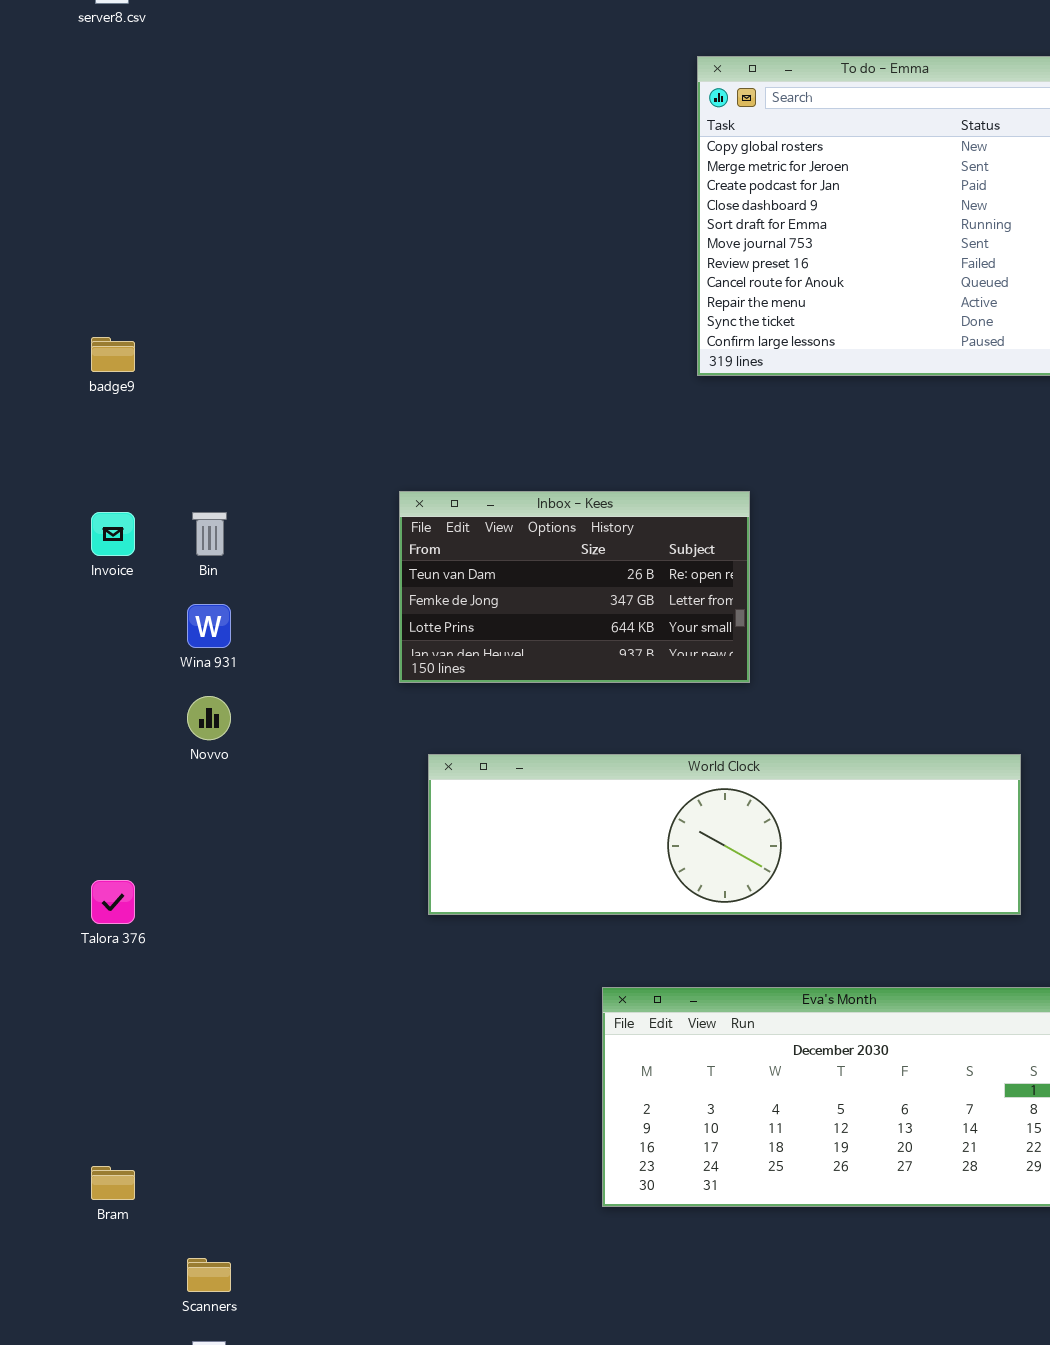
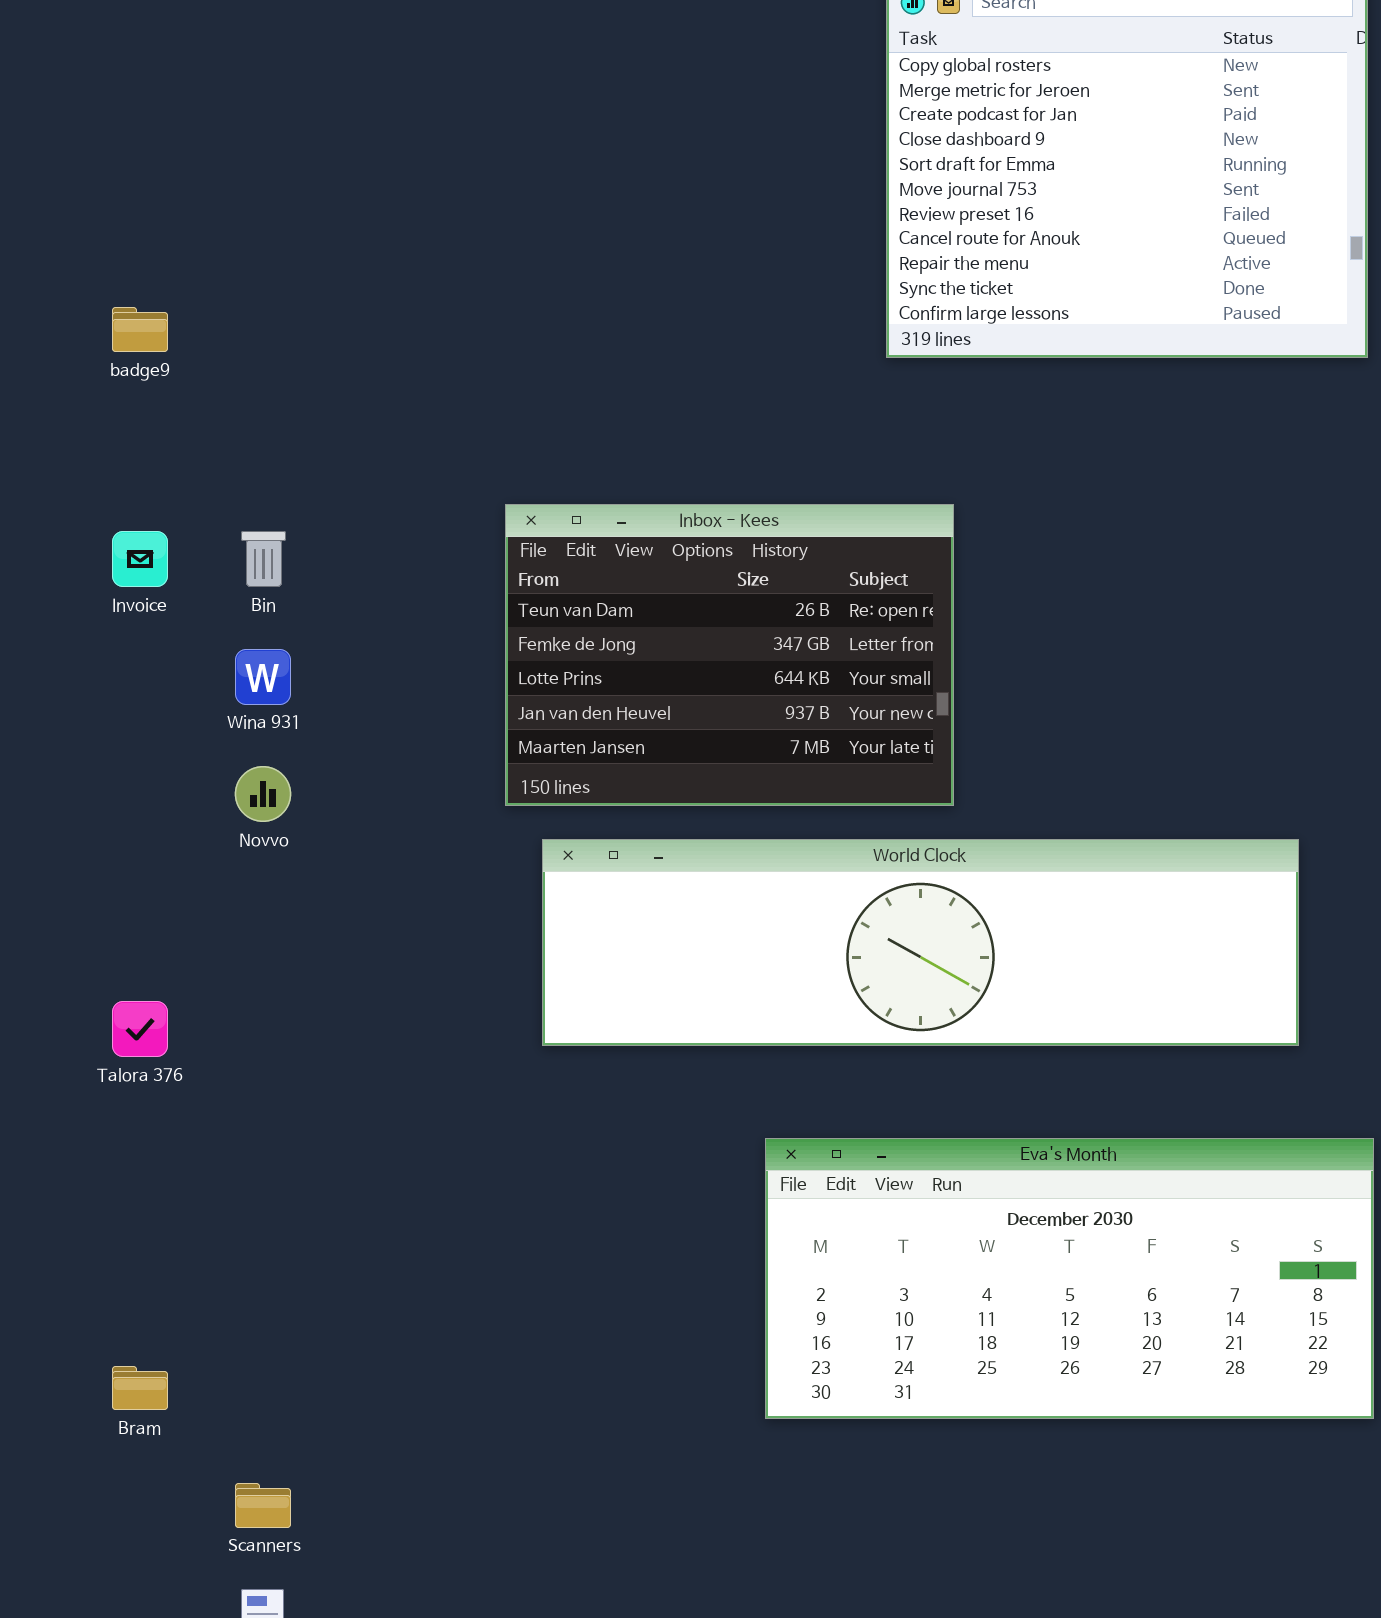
Inbox - Kees: [399,491,750,683] -> [505,504,954,806], resized

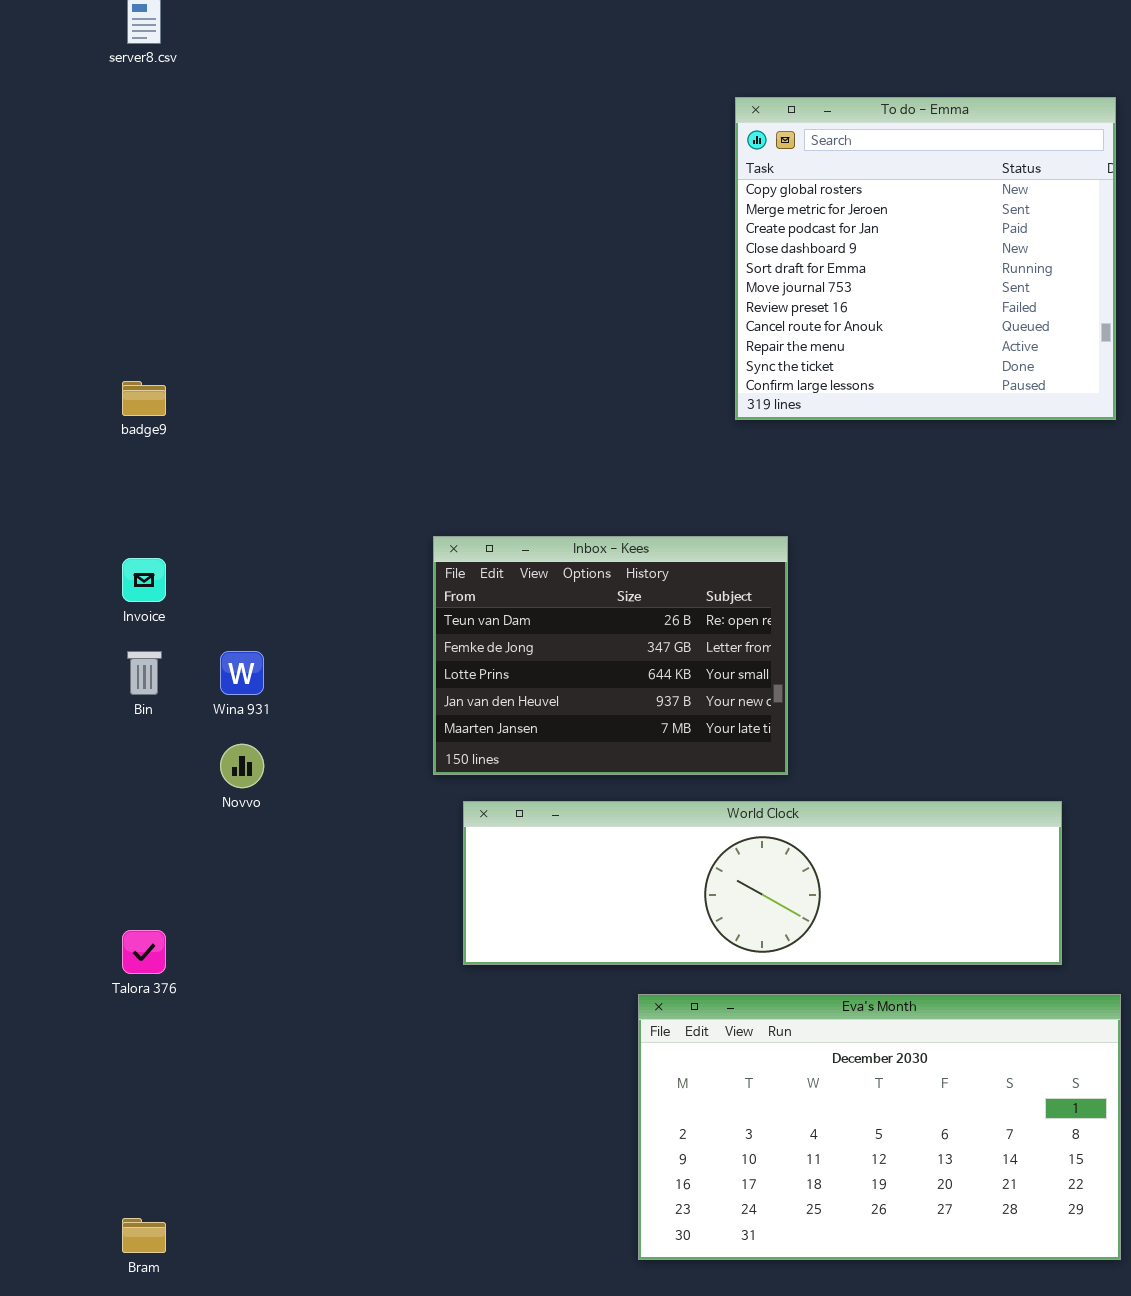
Bin: [241,531,286,587] -> [127,651,162,695], moved
Eva's Month: [765,1138,1374,1419] -> [638,994,1121,1260], resized

